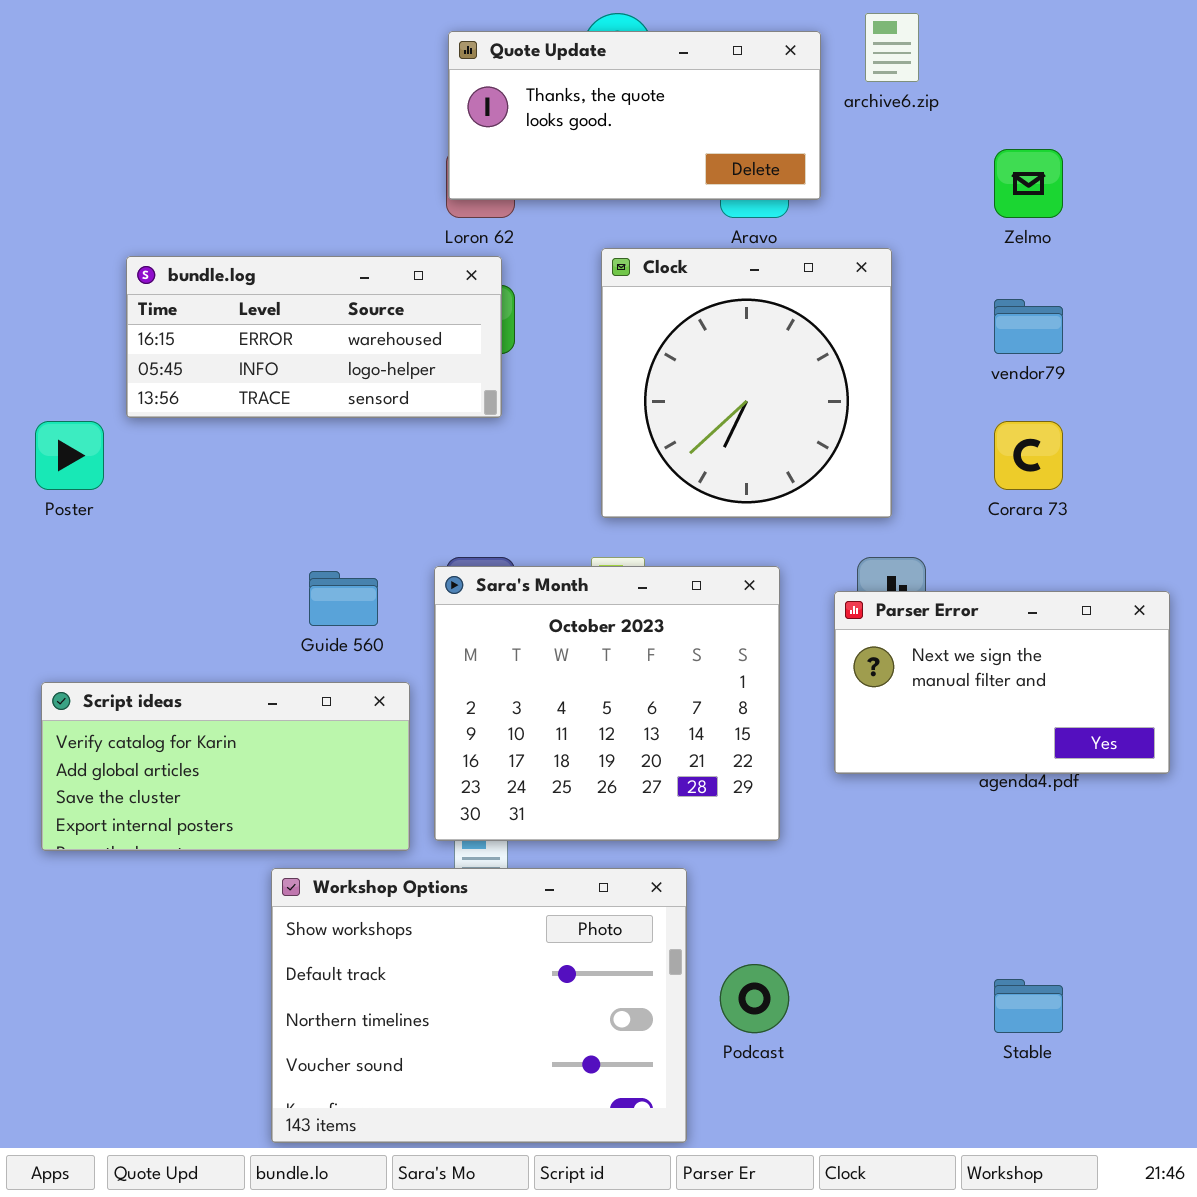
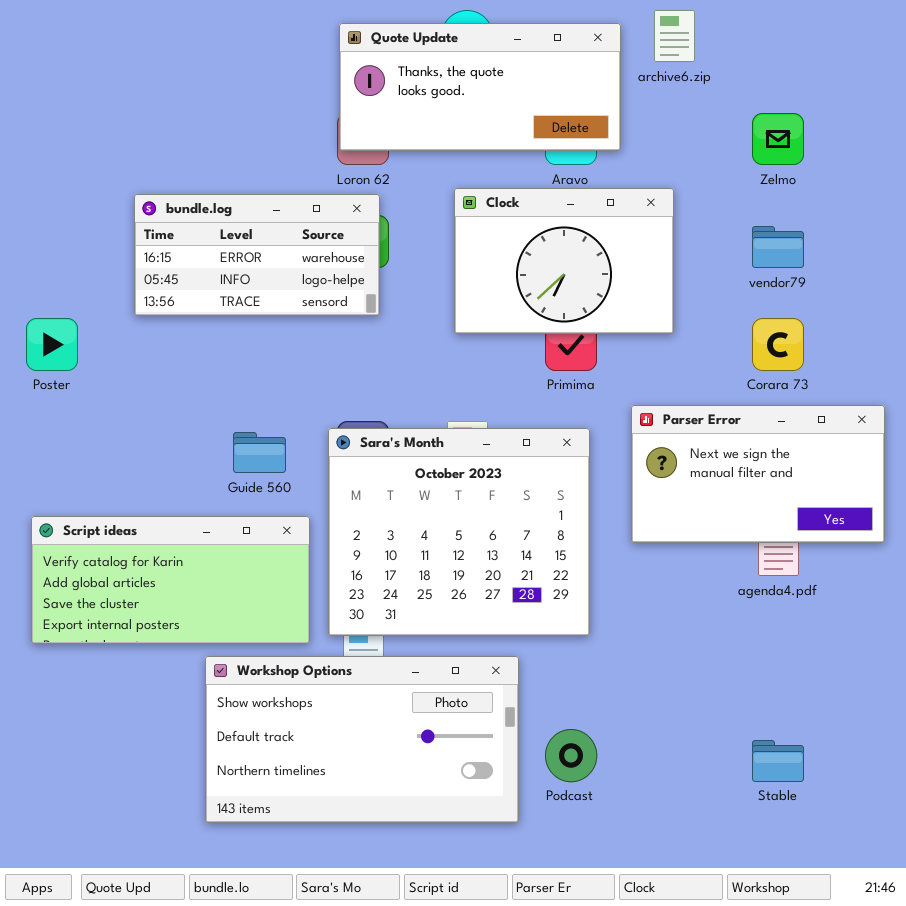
Clock: [601,248,892,518] -> [454,188,674,334], resized
bundle.log: [126,256,502,418] -> [134,194,380,316], resized
Parser Error: [834,591,1170,774] -> [631,405,885,543], moved
Workshop Options: [271,868,687,1143] -> [205,656,519,823], resized

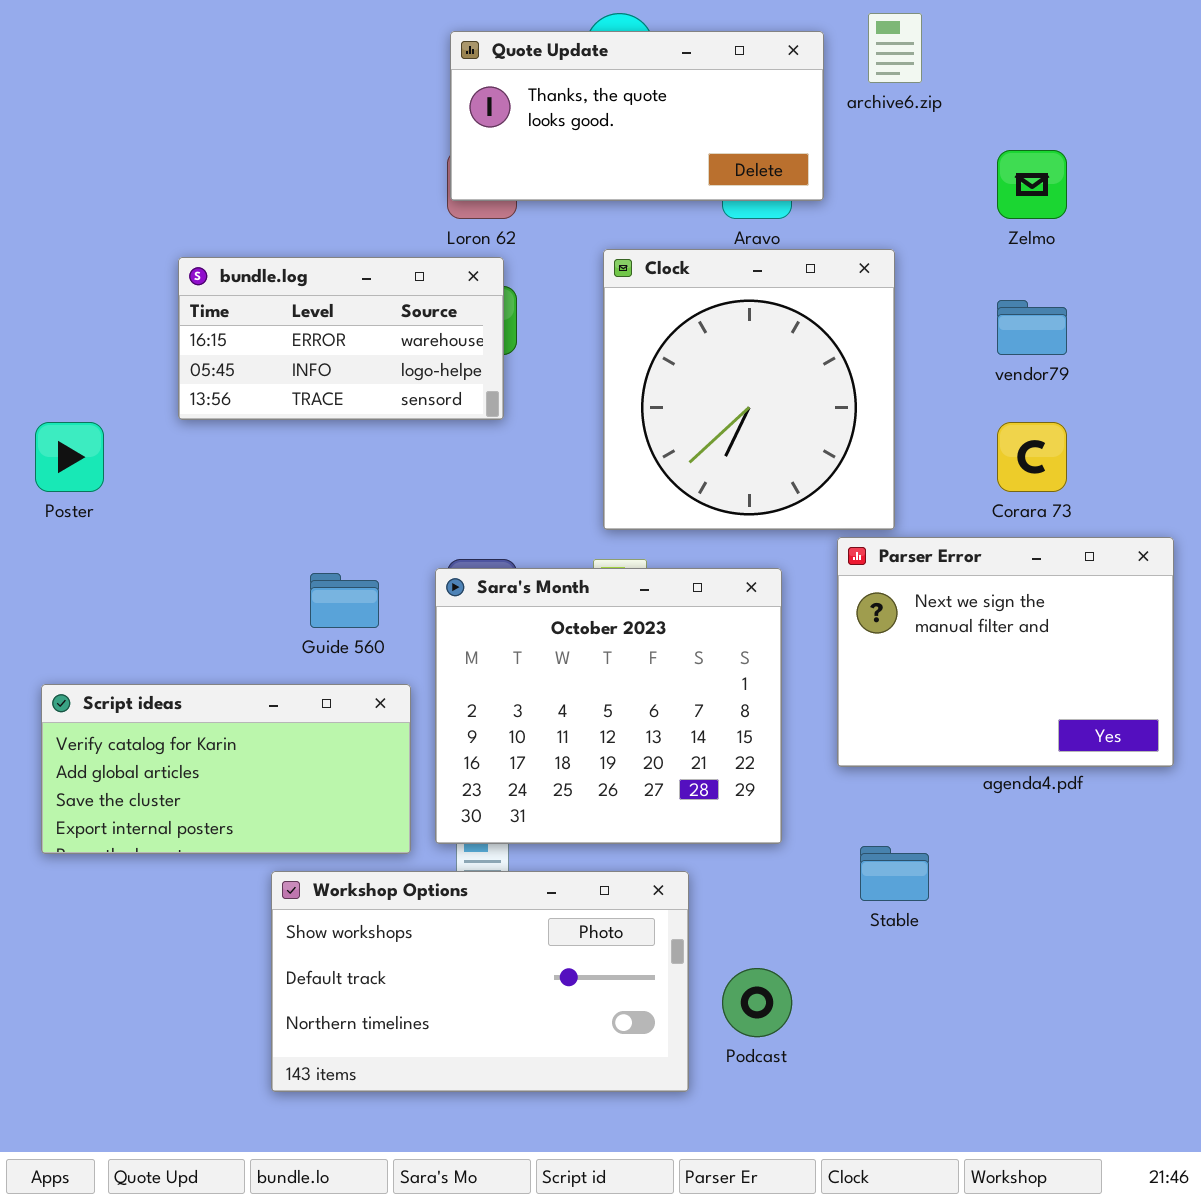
Clock: [454,188,674,334] -> [603,249,895,530], resized
Parser Error: [631,405,885,543] -> [837,537,1174,767], resized
Stable: [752,740,804,782] -> [860,846,929,901], moved

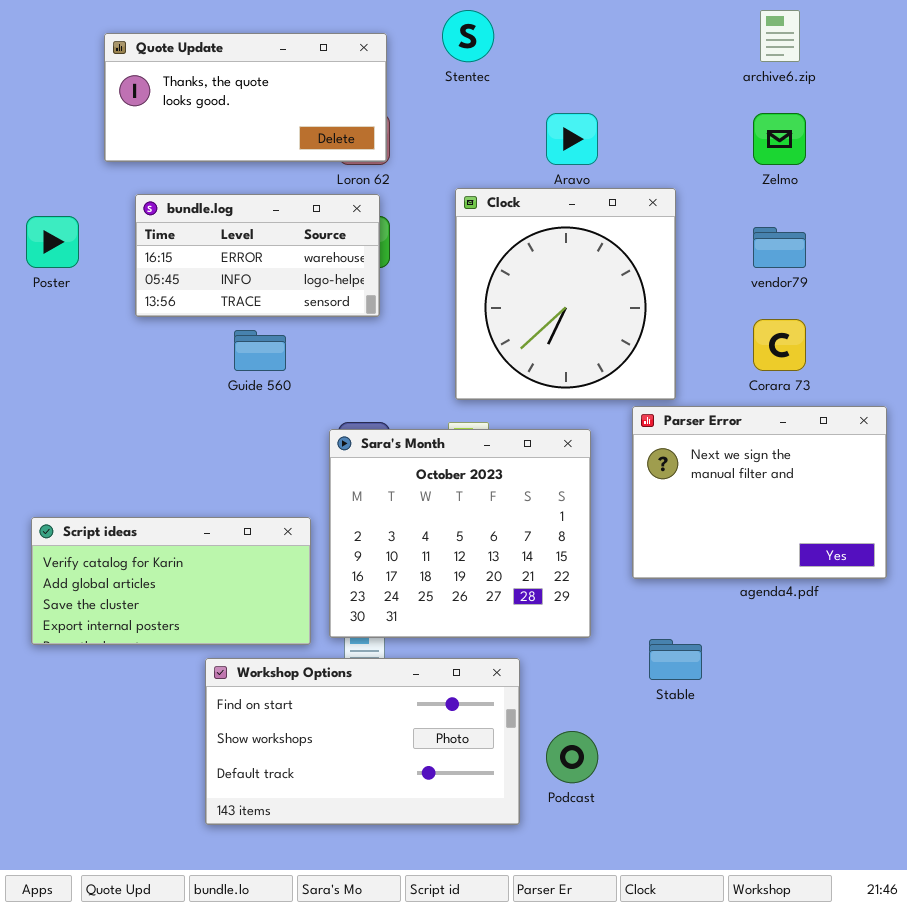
archive6.zip: [868,13,922,83] -> [760,10,800,62], moved
Quote Update: [450,31,824,201] -> [104,33,387,162], moved
Poster: [35,422,104,492] -> [26,216,79,268], moved
Guide 560: [310,573,379,628] -> [234,330,286,371], moved
Workshop Options: [271,871,689,1092] -> [205,658,520,825], scrolled up 1 row

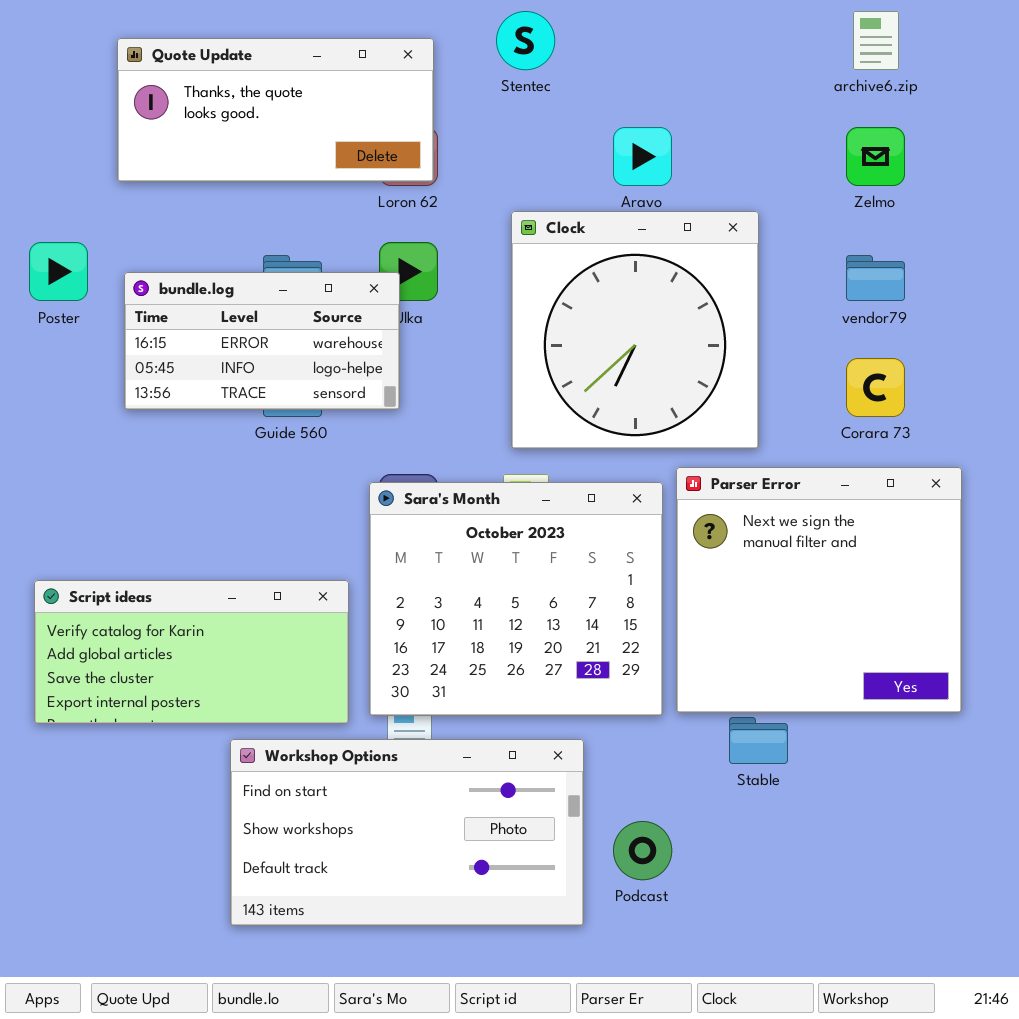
bundle.log: [135,194,380,317] -> [124,272,400,410], moved
Parser Error: [632,406,887,579] -> [676,467,962,713], moved, resized

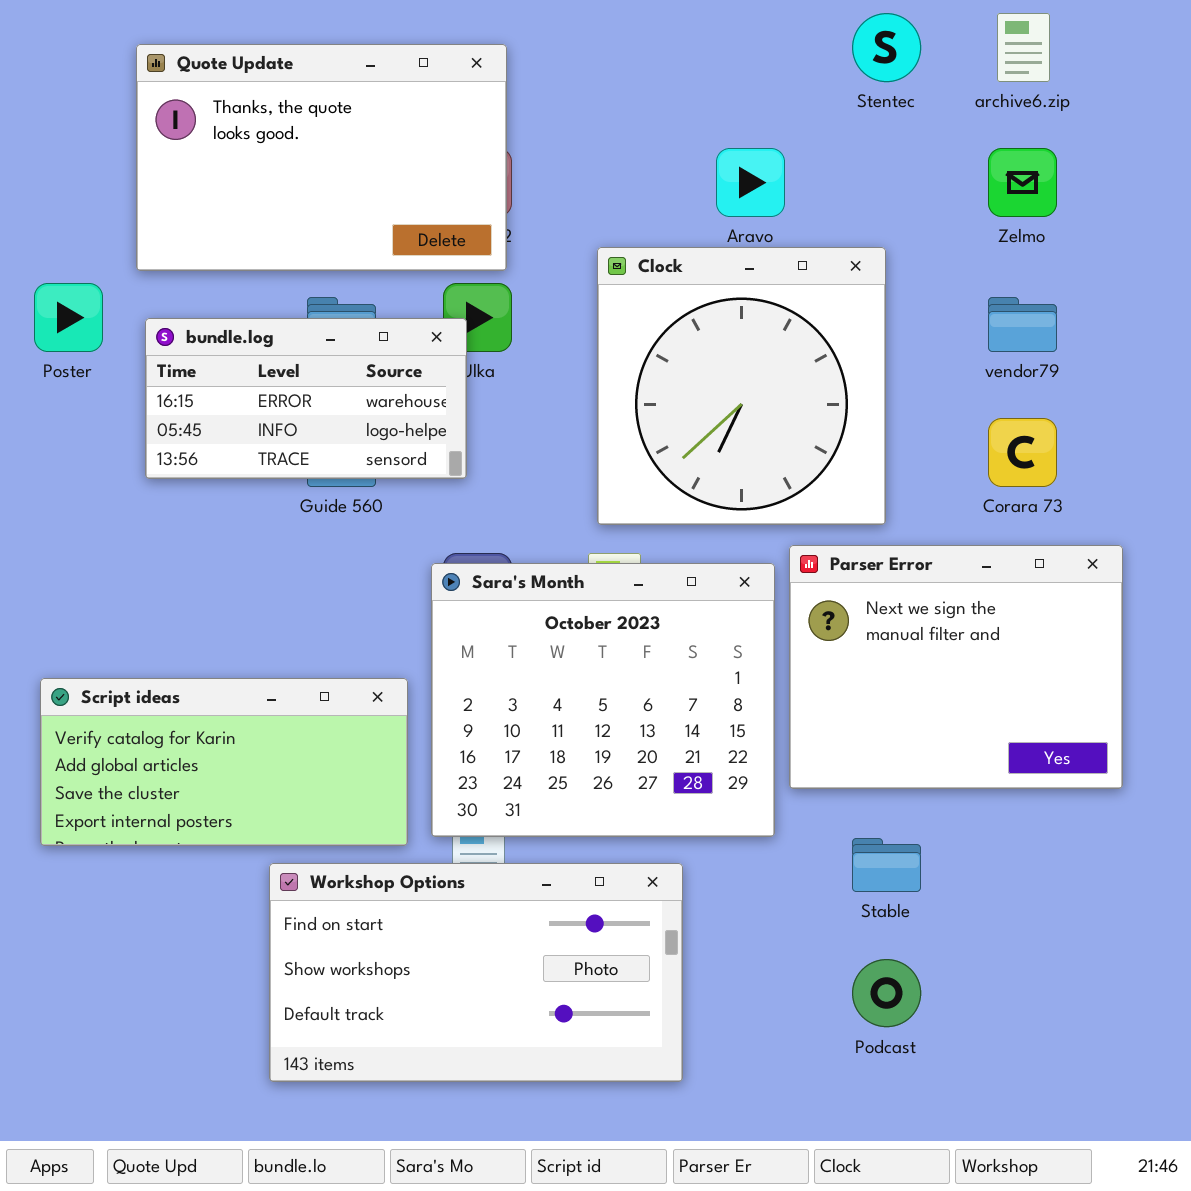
Stentec: [496,11,555,70] -> [852,13,921,82], moved
Quote Update: [117,38,434,182] -> [136,44,507,271], resized
Parser Error: [676,467,962,713] -> [789,545,1123,789], resized
Podcast: [613,821,672,880] -> [852,959,921,1027], moved

